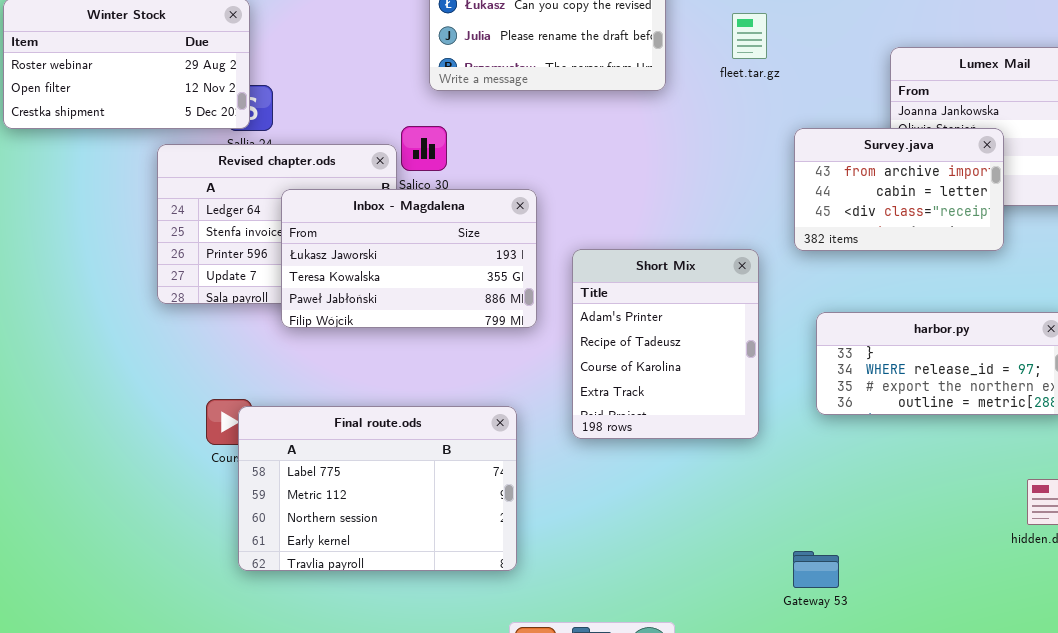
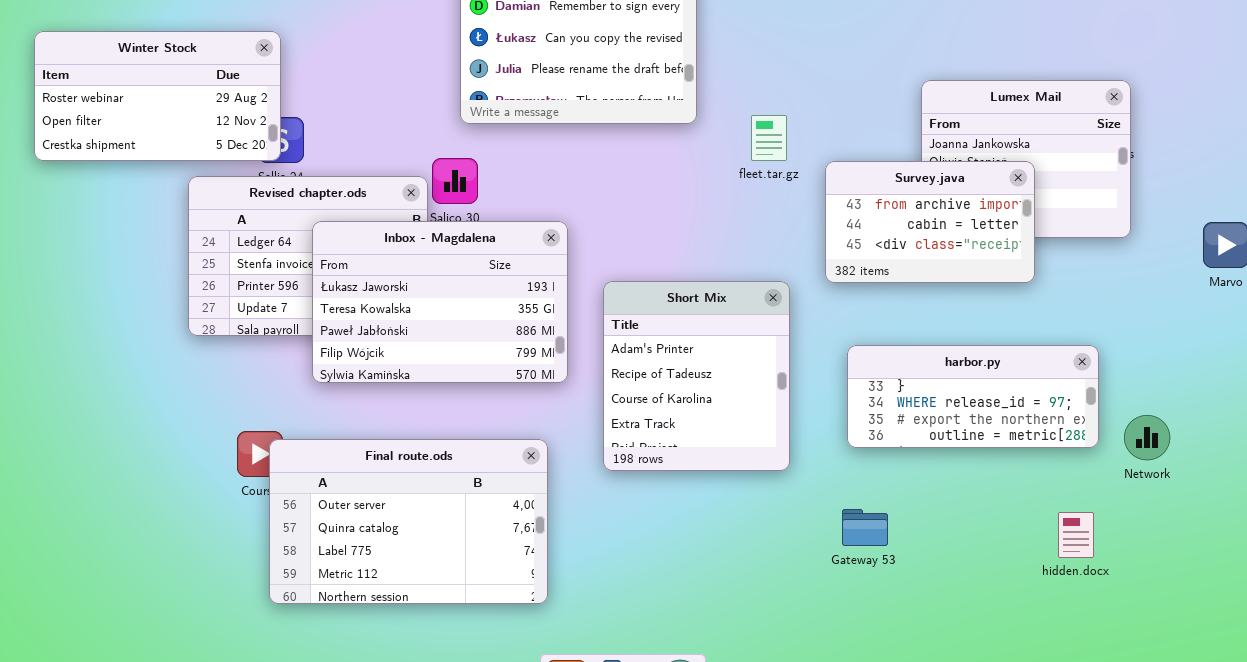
fleet.tar.gz: [732,13,767,59] -> [751,115,787,161], moved
Inbox - Magdalena: [281,189,537,328] -> [312,221,568,383], resized
Final route.ods: [238,406,517,571] -> [269,439,548,604], scrolled up 2 rows
Gateway 53: [793,551,839,588] -> [842,509,888,546], moved

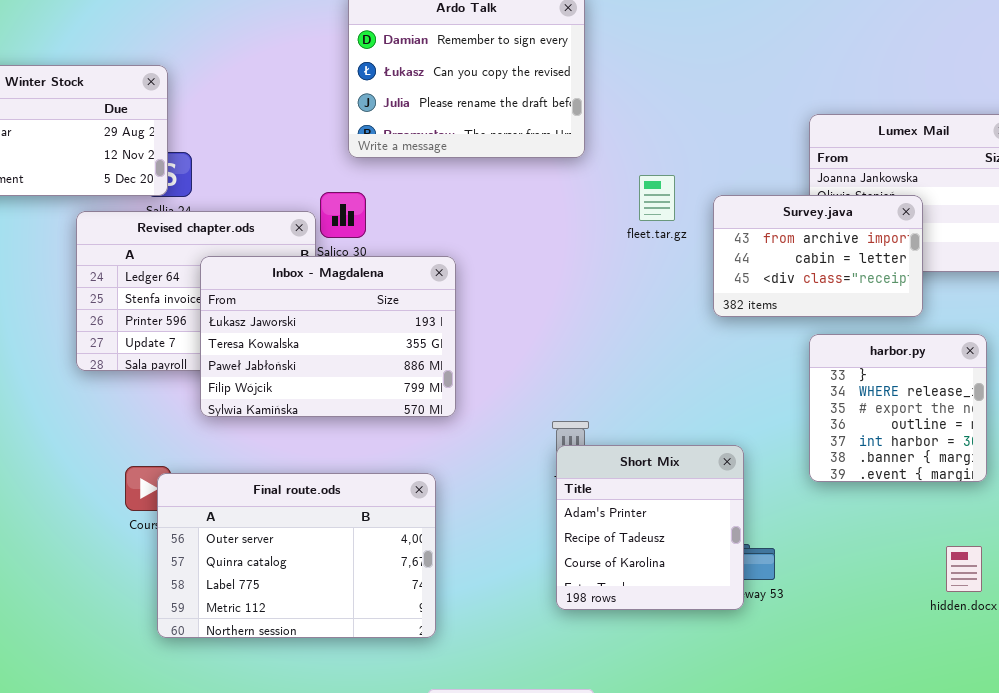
fleet.tar.gz: [751,115,787,161] -> [639,175,675,221], moved
Short Mix: [603,281,790,471] -> [556,445,744,610], moved, resized
harbor.py: [847,345,1099,448] -> [809,334,987,482], resized

